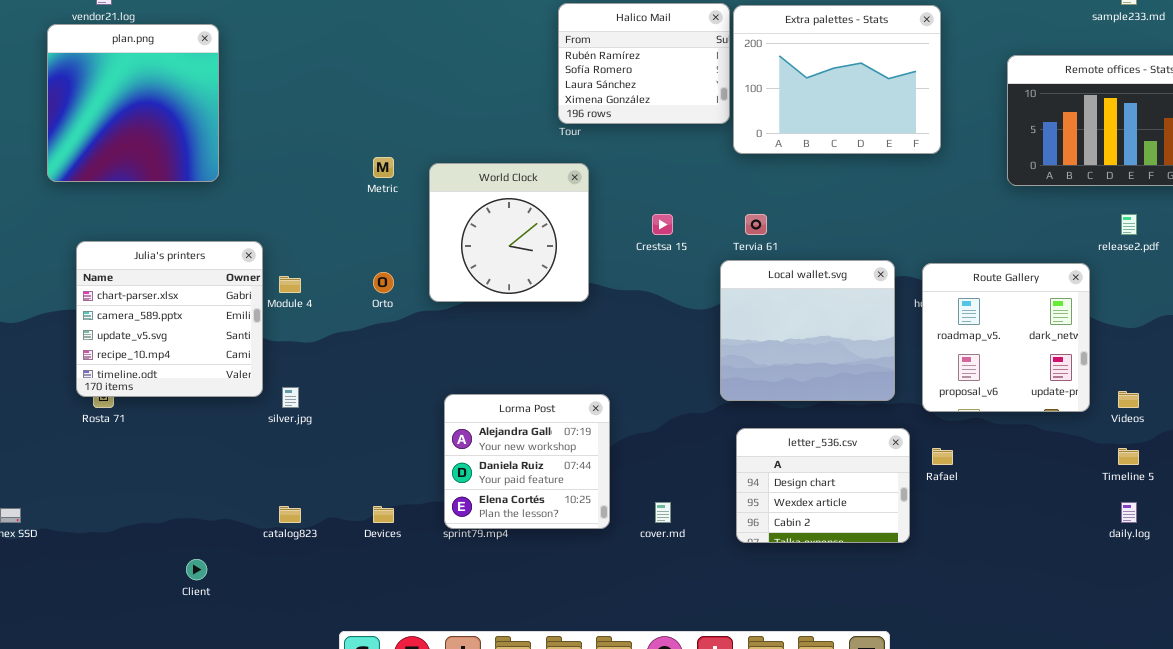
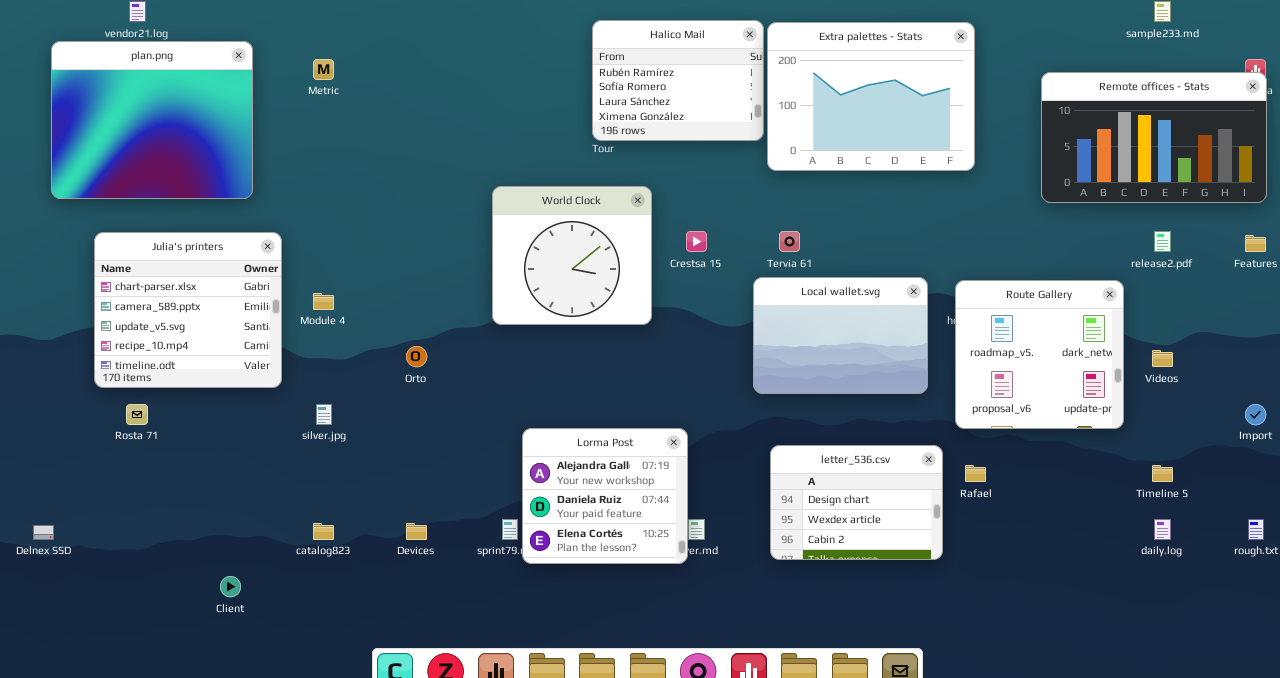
plan.png: [47,24,219,182] -> [51,41,253,199], resized
Metric: [373,157,394,178] -> [313,59,334,80], moved
World Clock: [429,163,589,302] -> [492,186,652,325], moved
Julia's printers: [76,241,263,397] -> [94,232,282,388], moved
Local wallet.svg: [720,260,895,401] -> [753,277,928,394], resized
Orto: [373,272,394,293] -> [406,346,427,367], moved
Videos: [1118,391,1139,408] -> [1152,350,1173,367], moved
Lorma Post: [444,394,610,529] -> [522,428,688,564], moved

